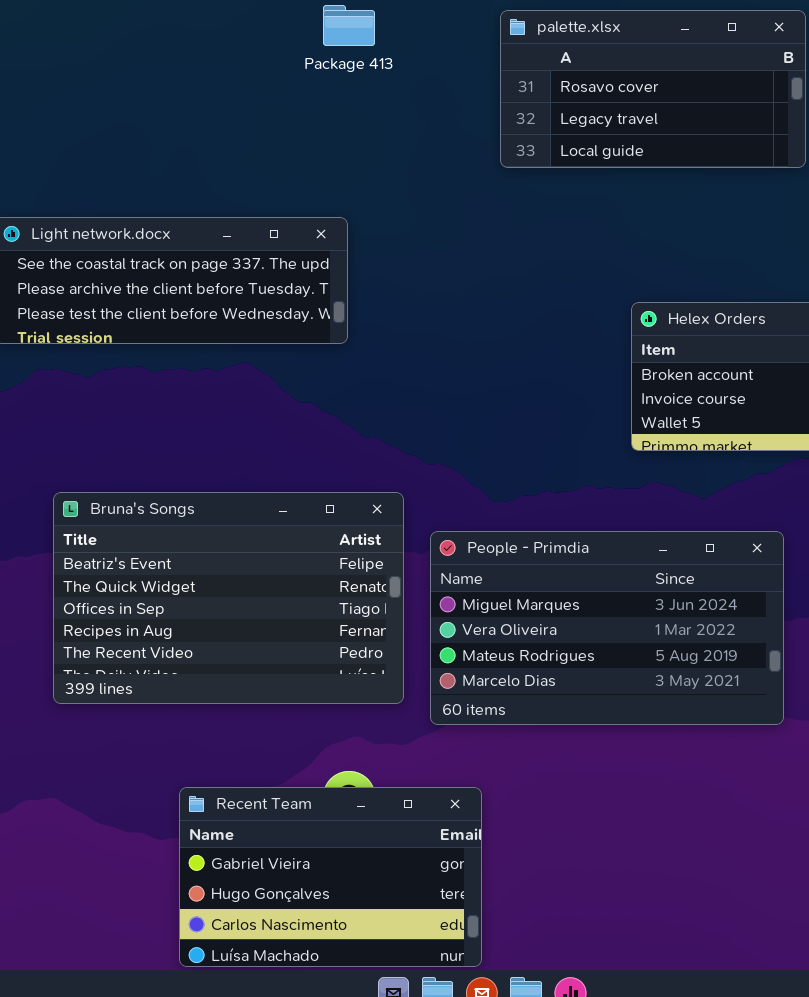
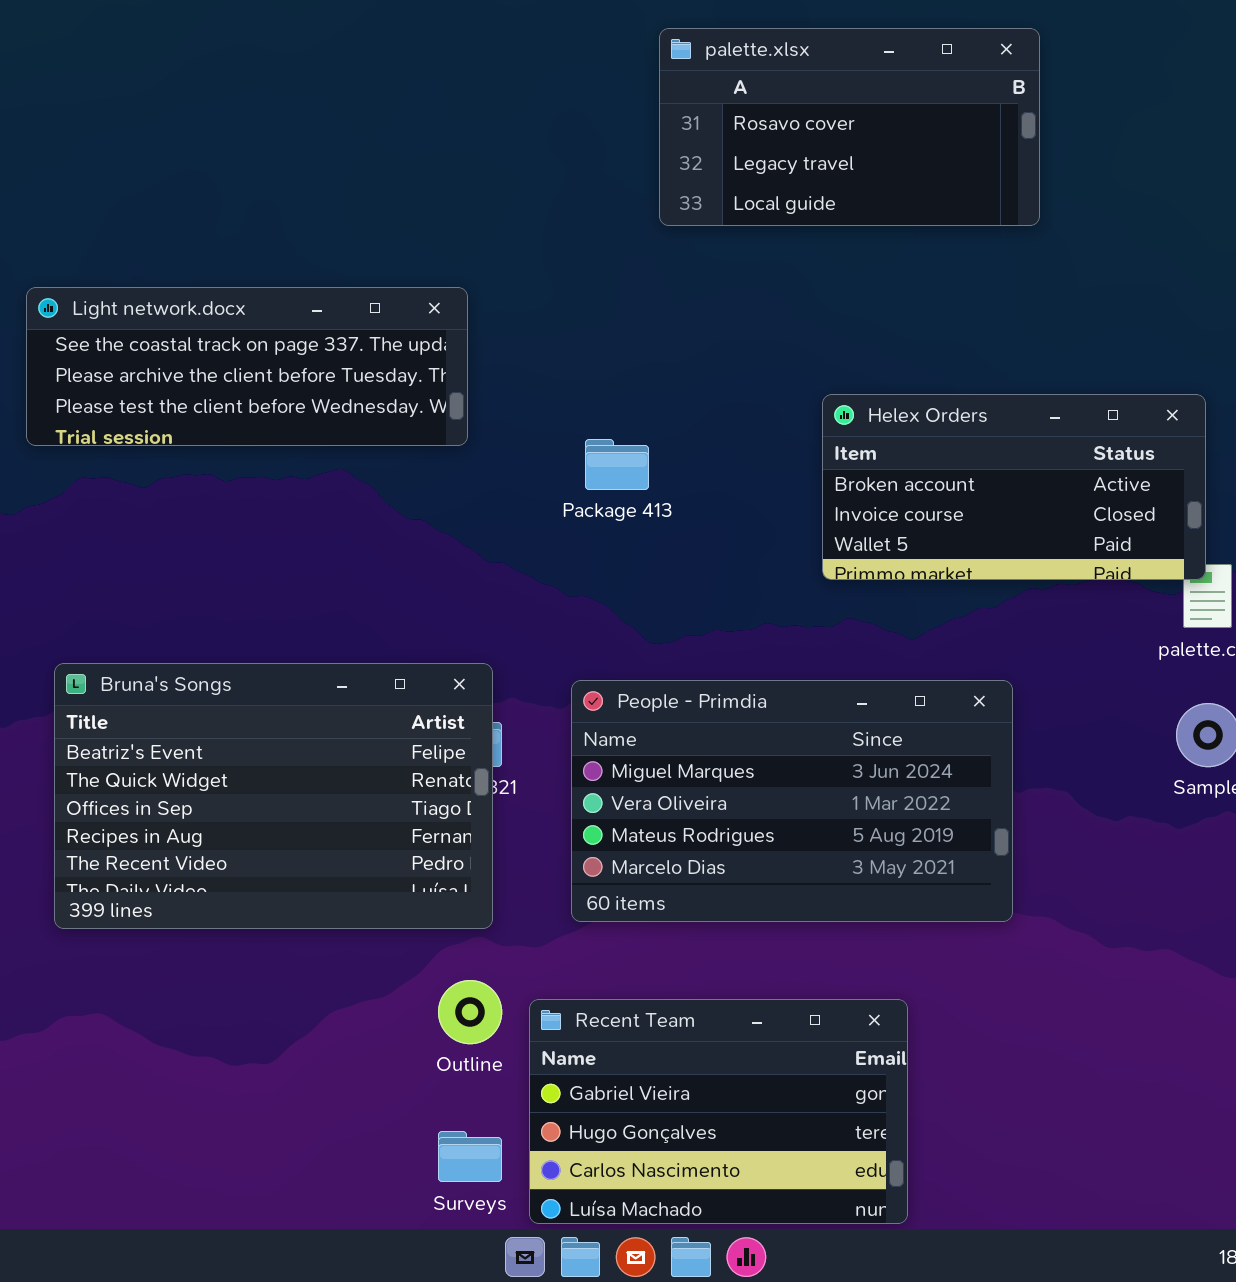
Package 413: [323,5,375,46] -> [585,439,649,490], moved
Bruna's Songs: [53,492,404,704] -> [54,663,493,929], moved
Recent Team: [179,787,482,967] -> [529,999,908,1224], moved

